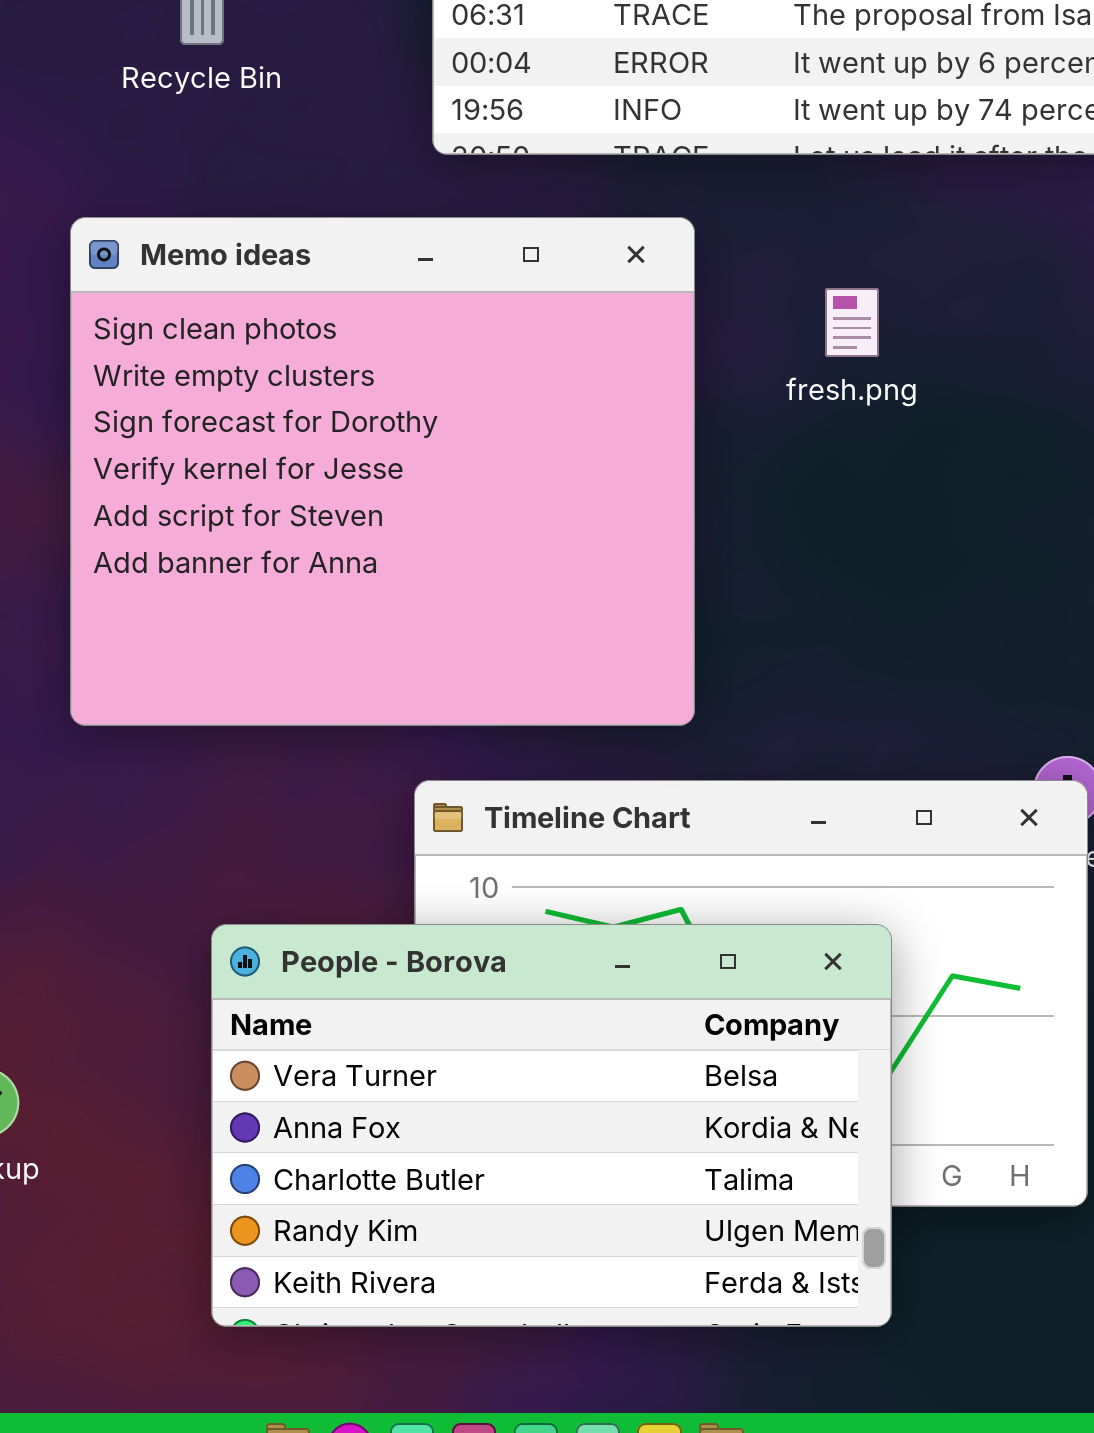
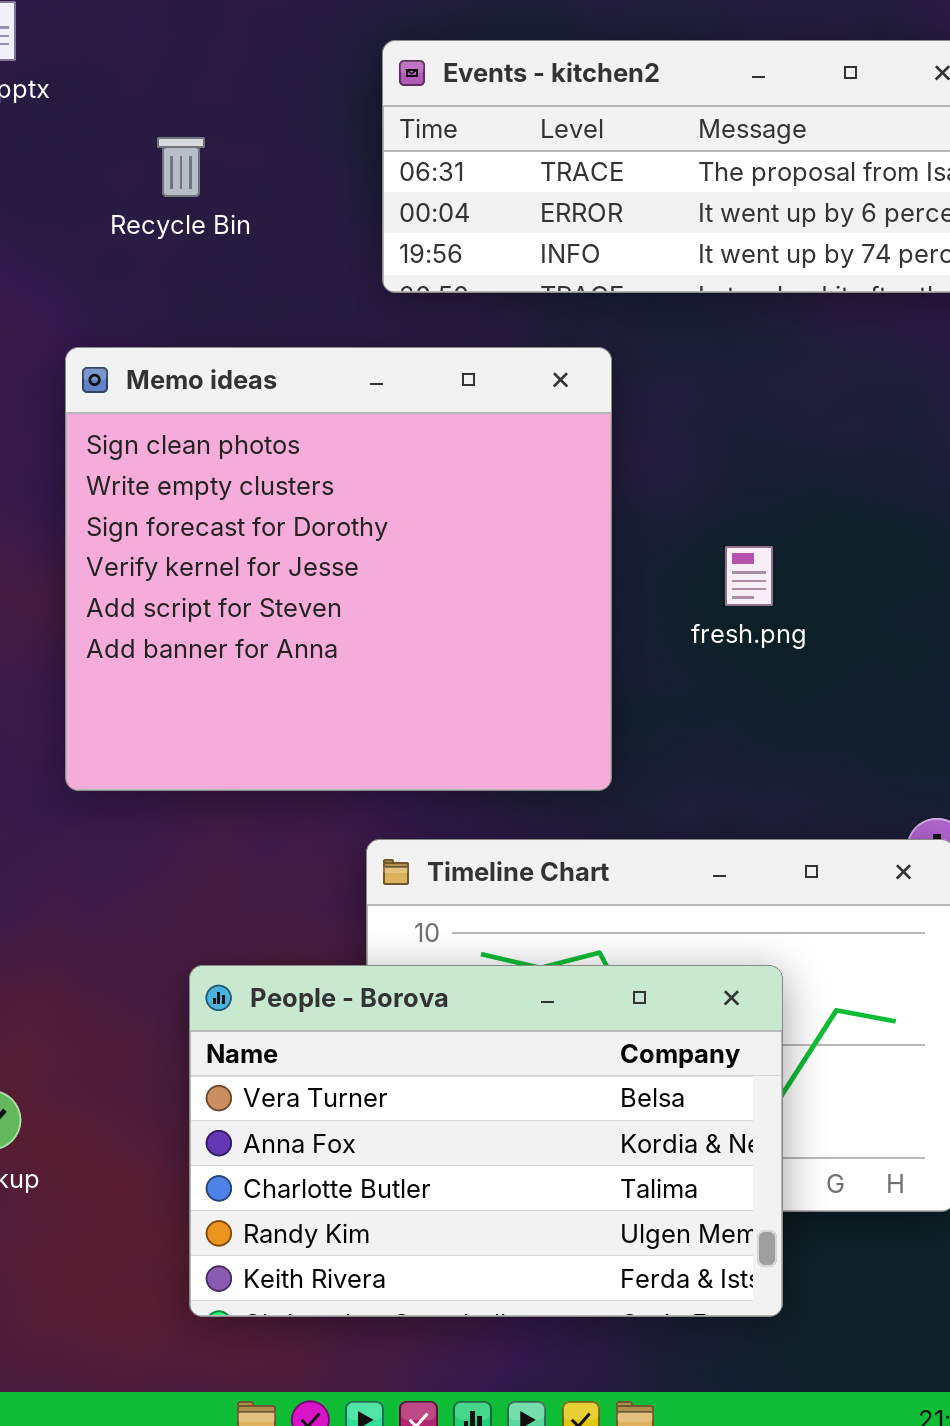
fresh.png: [825,288,879,357] -> [725,546,773,606], moved

